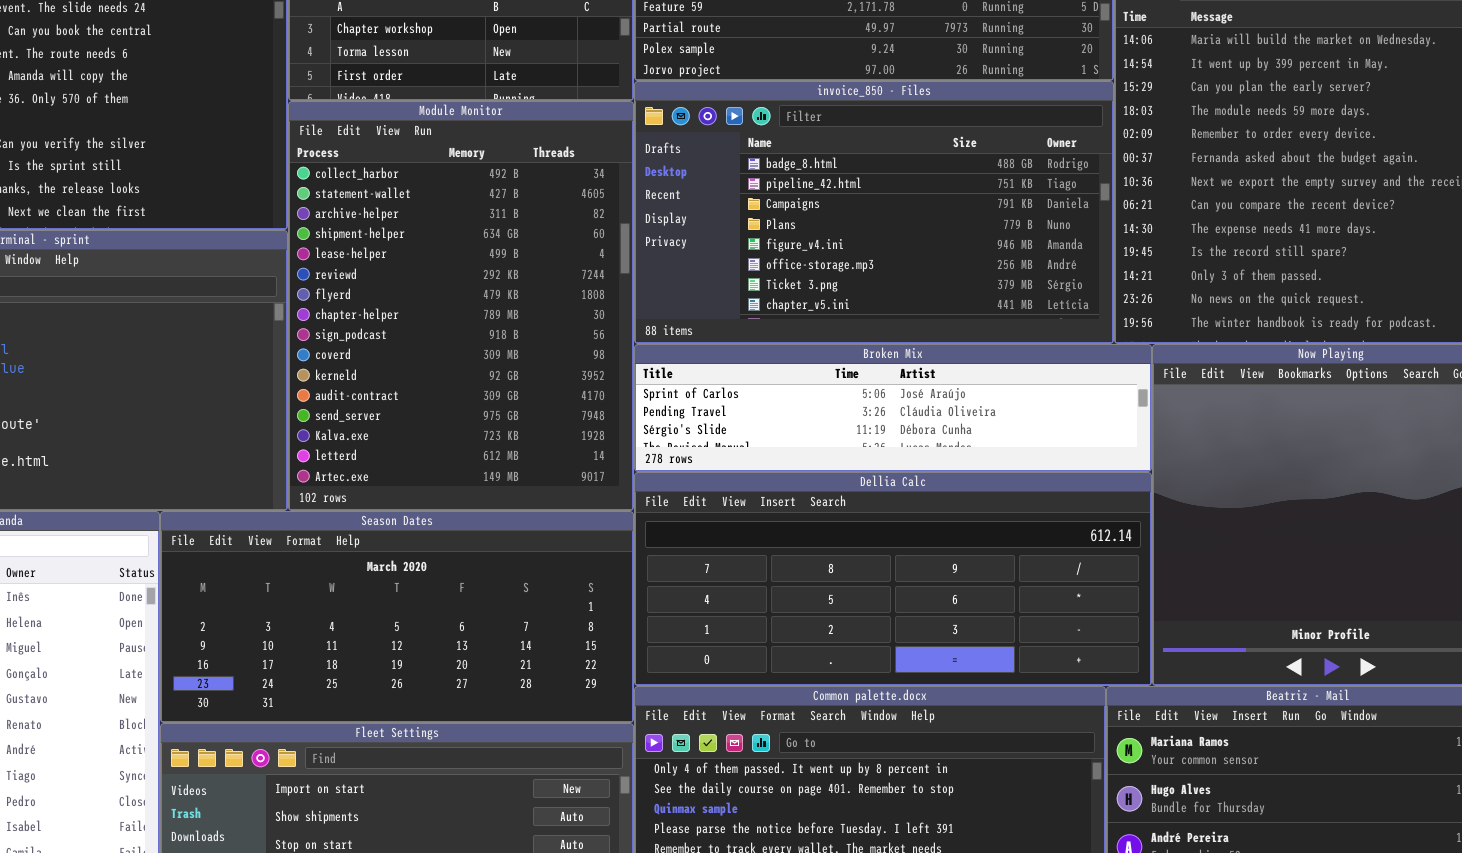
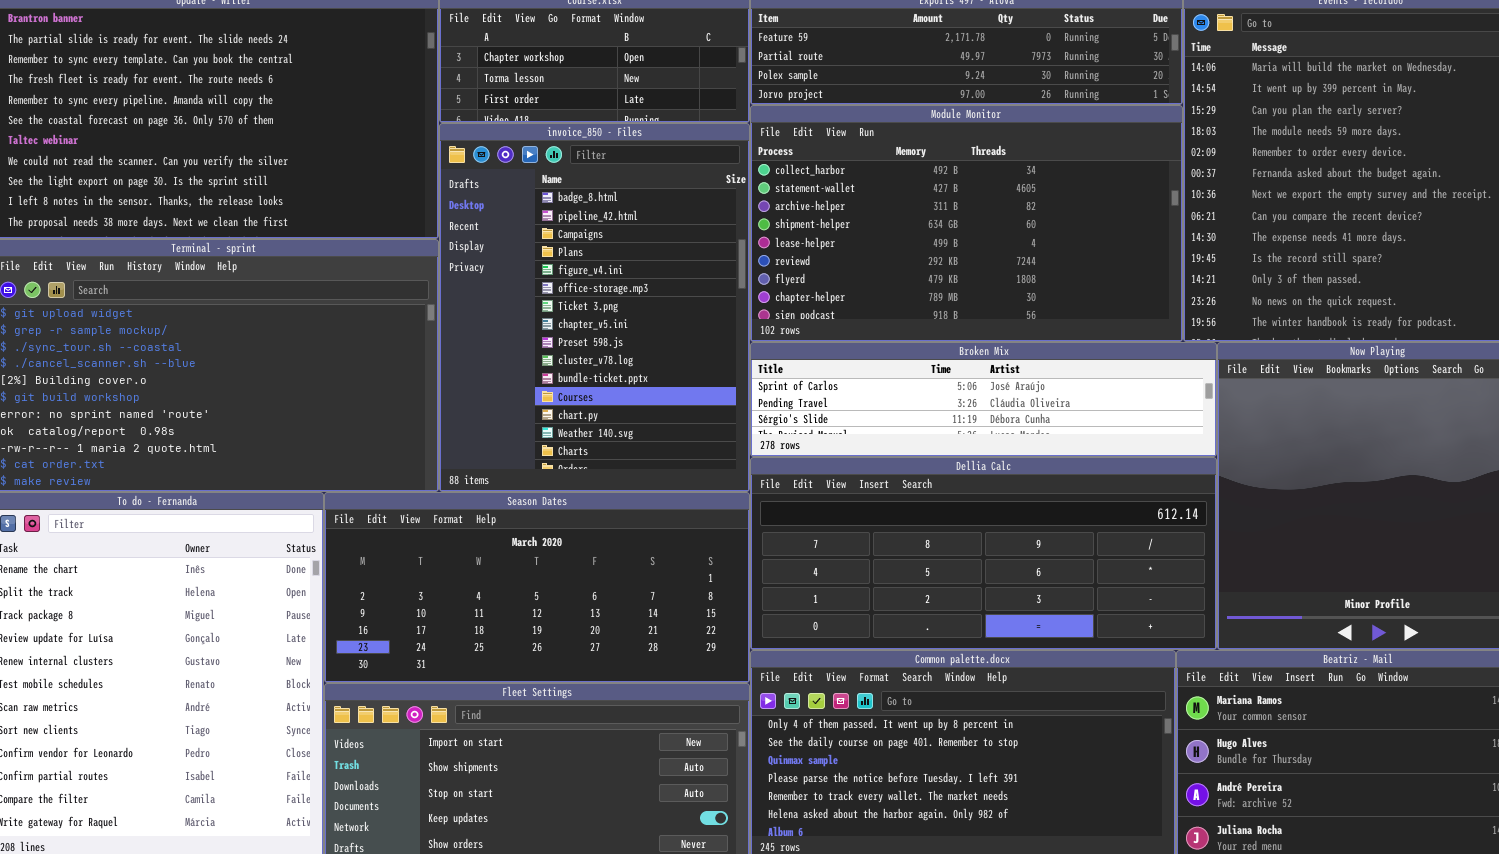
invoice_850 - Files: [634,81,1114,344] -> [439,123,750,492], moved, resized
Module Monitor: [288,101,634,511] -> [750,105,1183,342], moved, resized

